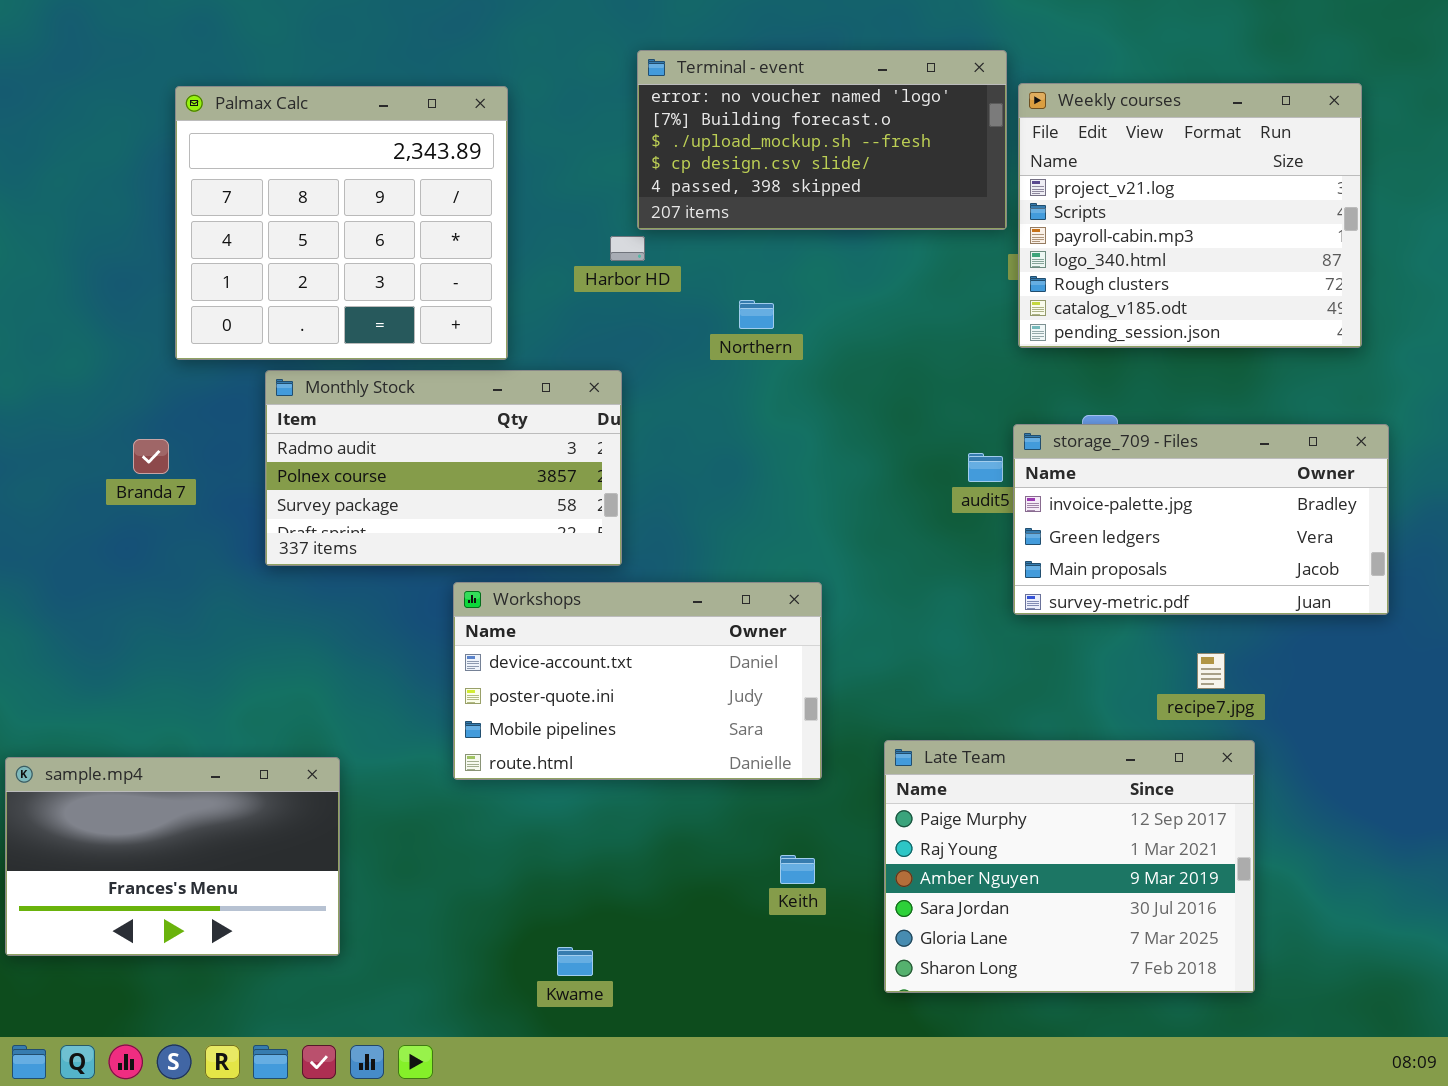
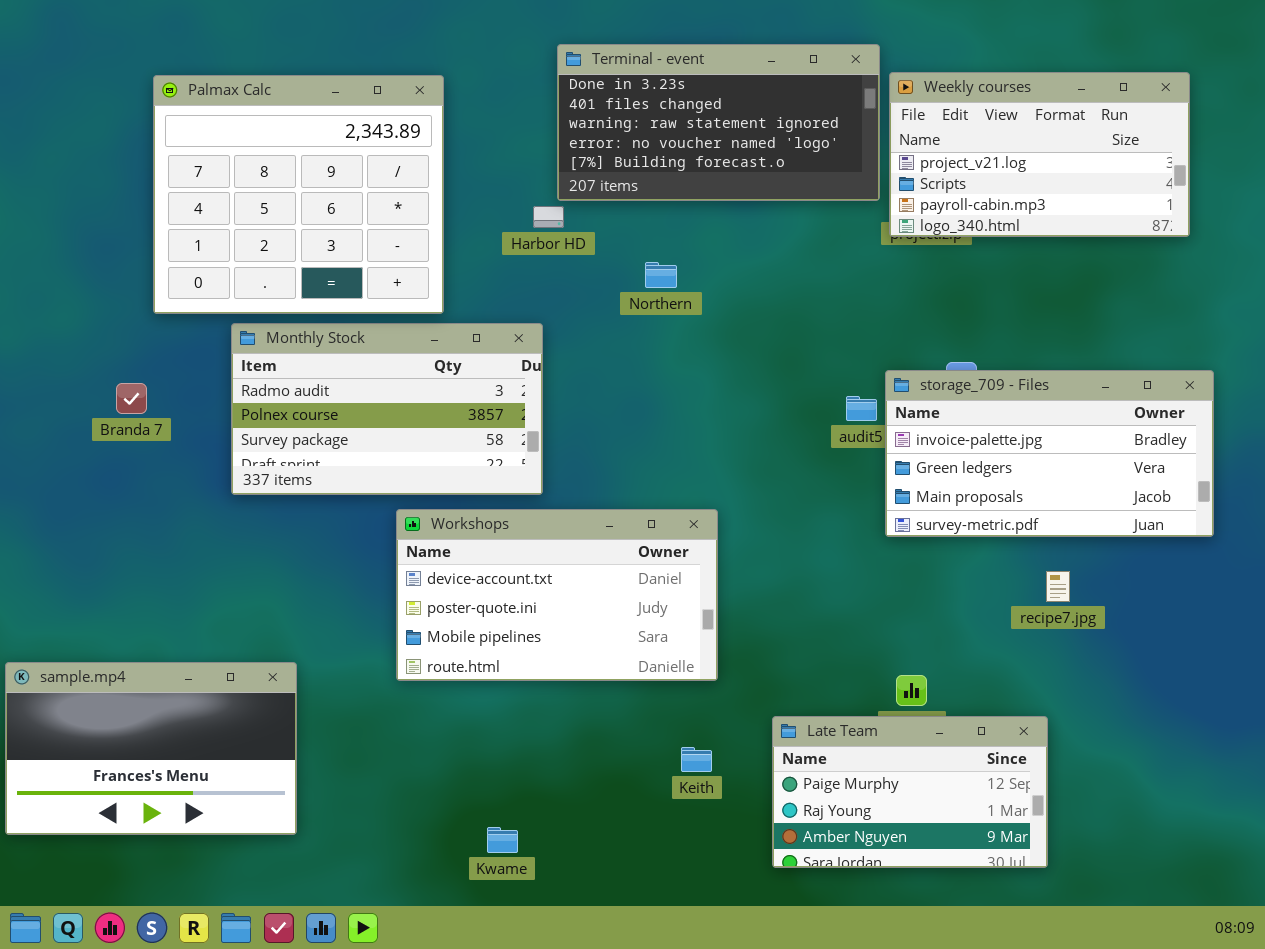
Terminal - event: [637,50,1007,230] -> [557,44,880,201], scrolled up 3 rows
Weekly courses: [1018,83,1362,348] -> [889,72,1190,237], resized
Late Team: [884,740,1255,993] -> [772,716,1048,868], resized

